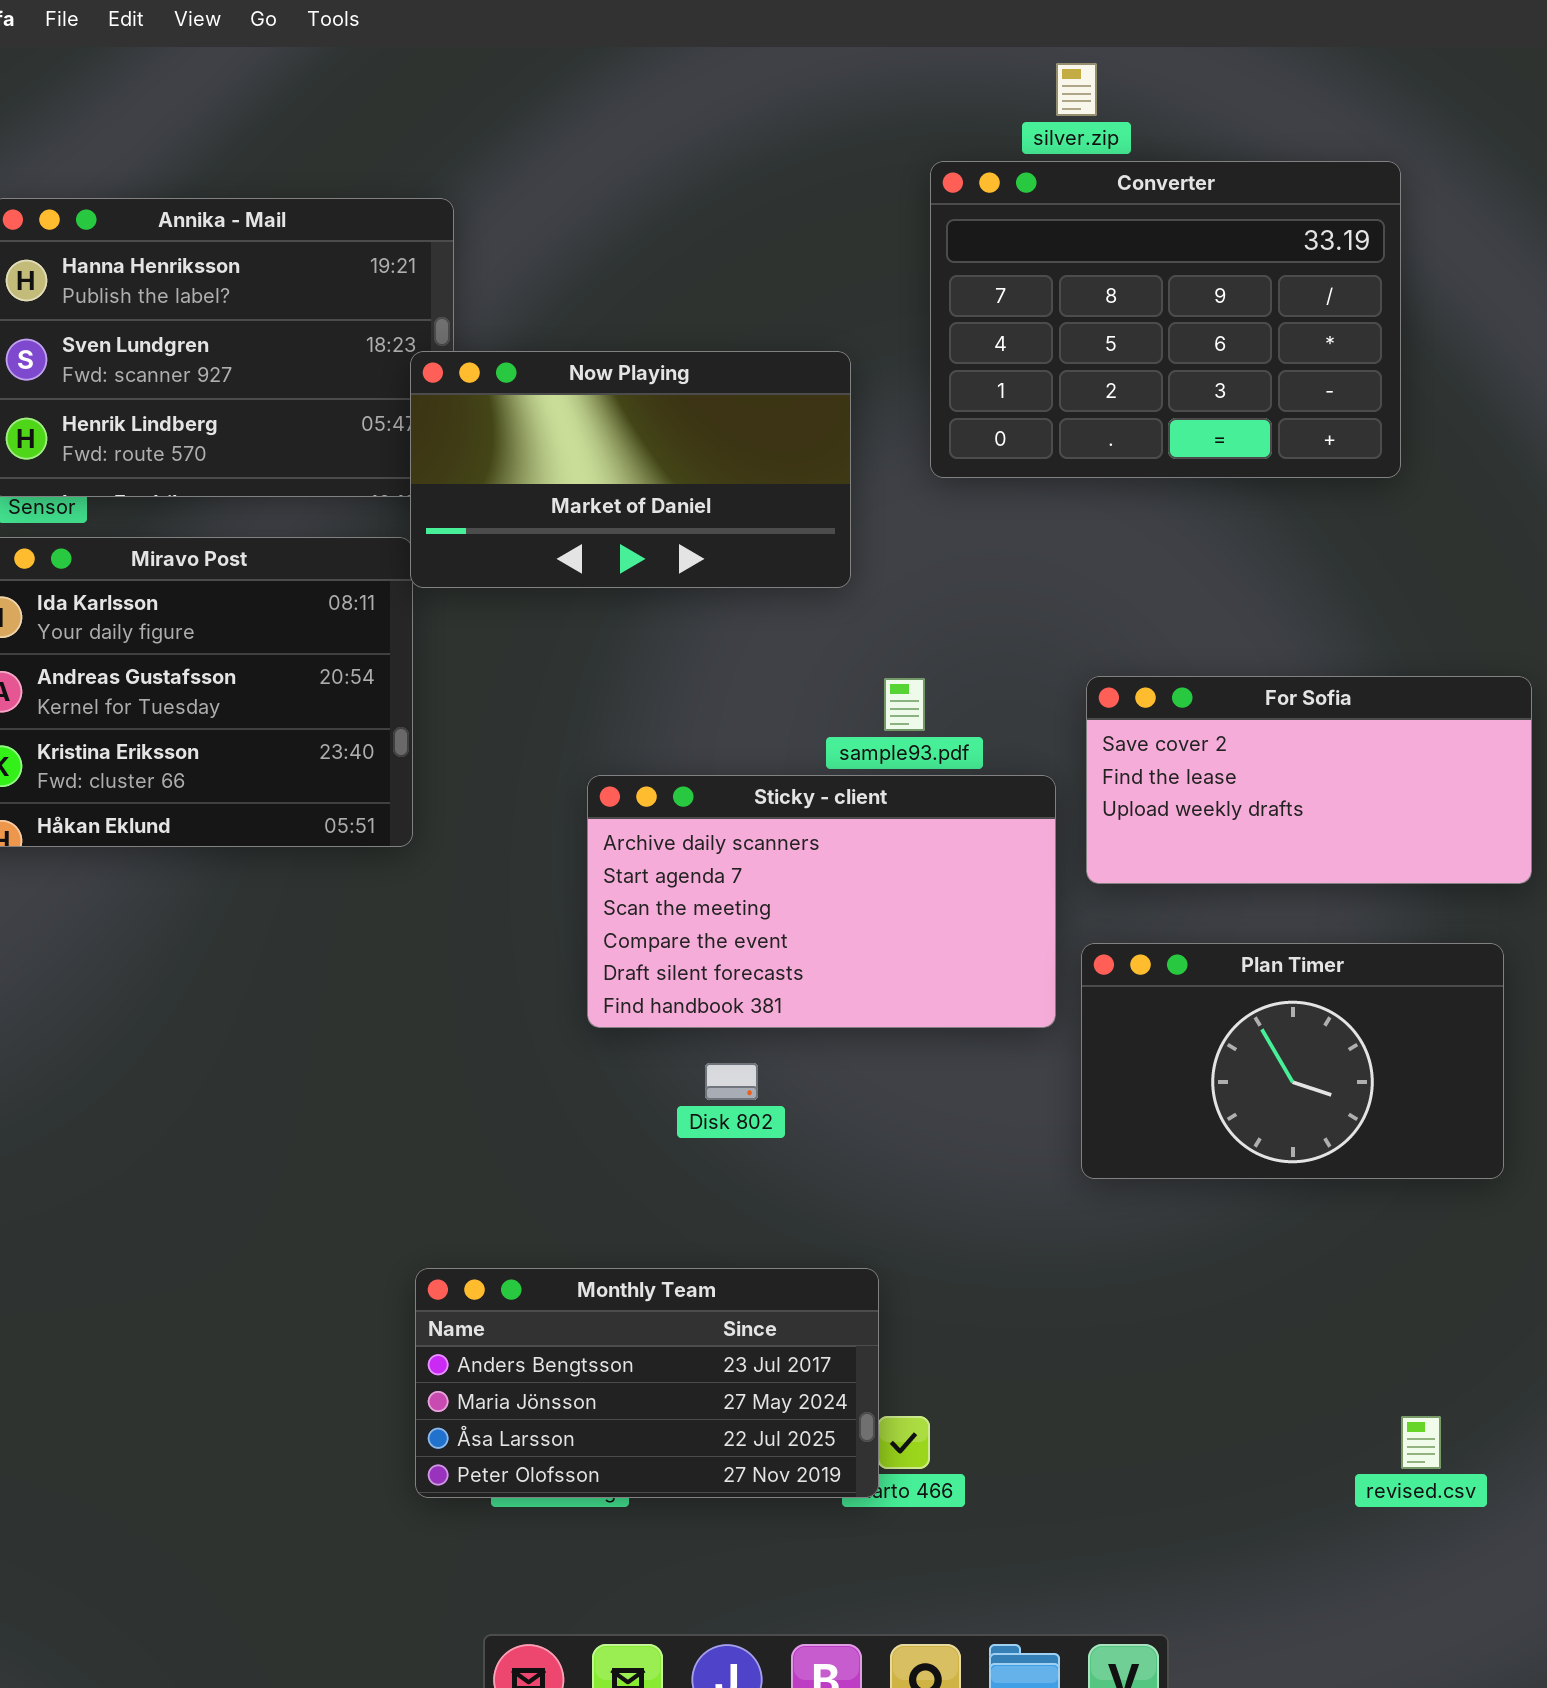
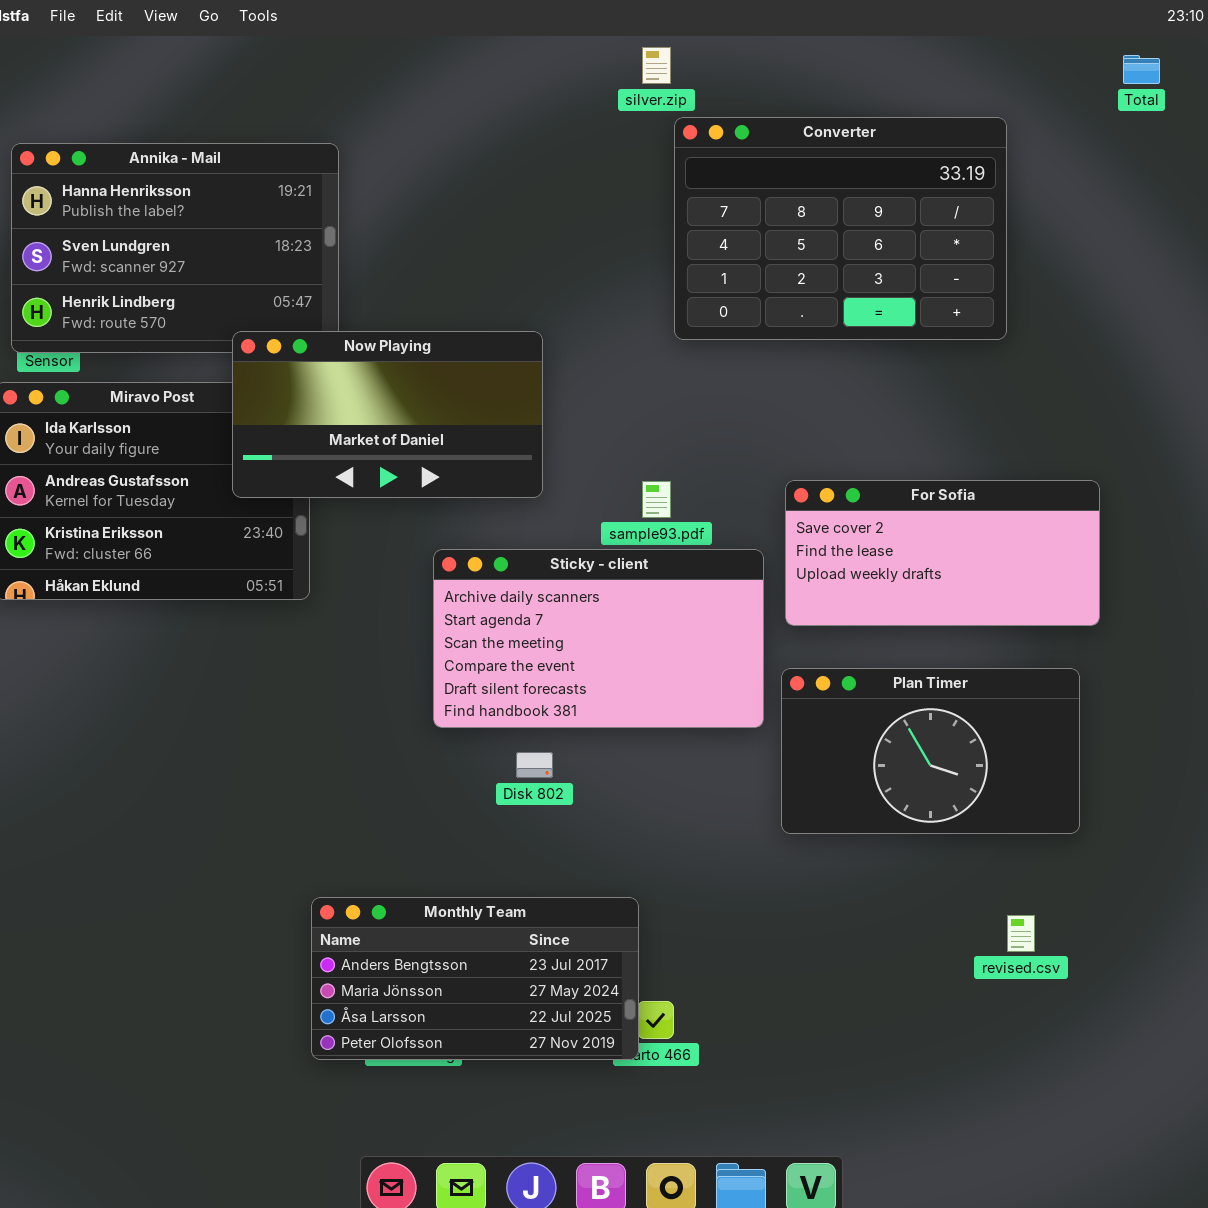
silver.zip: [1056,63,1097,116] -> [642,47,671,84], moved
Now Playing: [410,351,851,588] -> [232,331,543,498], moved
revised.csv: [1401,1416,1441,1469] -> [1007,915,1035,952], moved

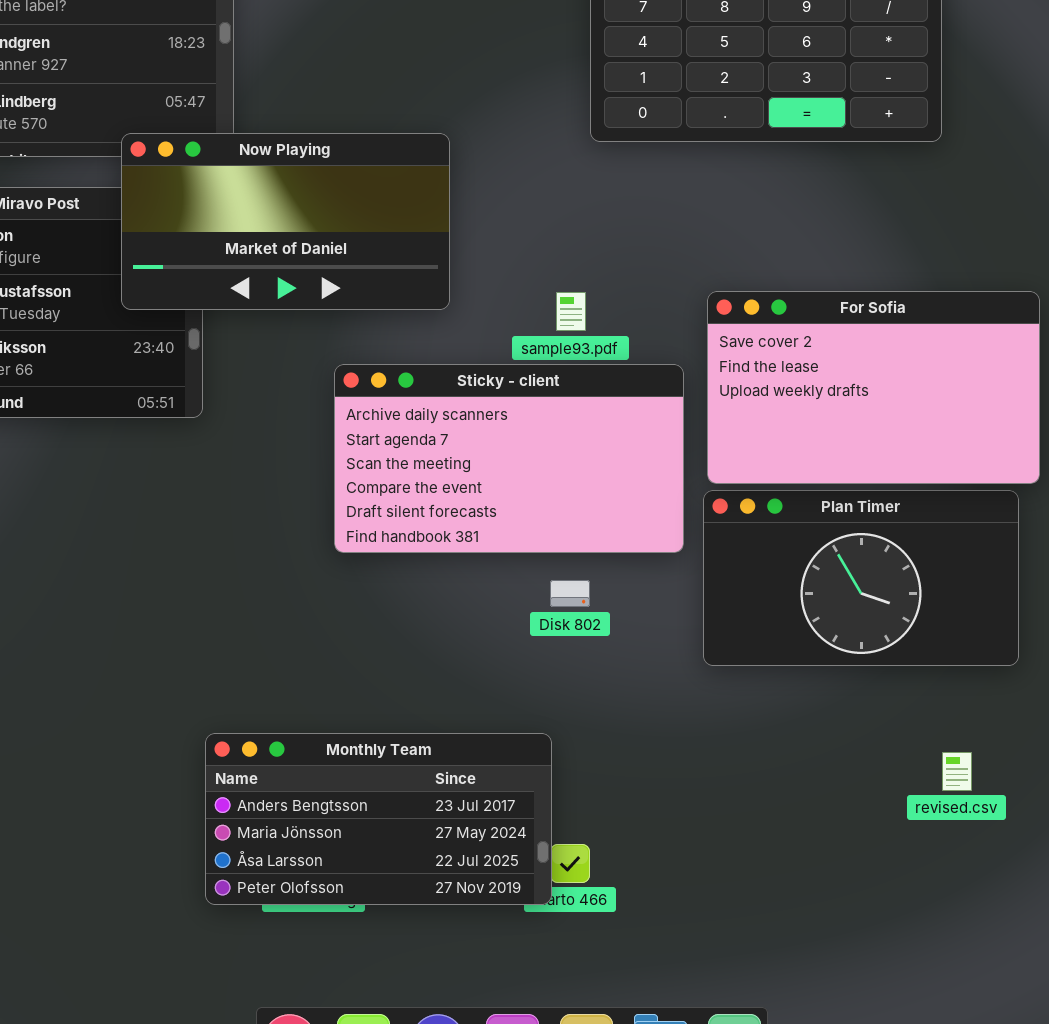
For Sofia: [785,480,1100,626] -> [707,291,1040,484], resized
Disk 802: [516,752,553,778] -> [550,580,590,607], moved

